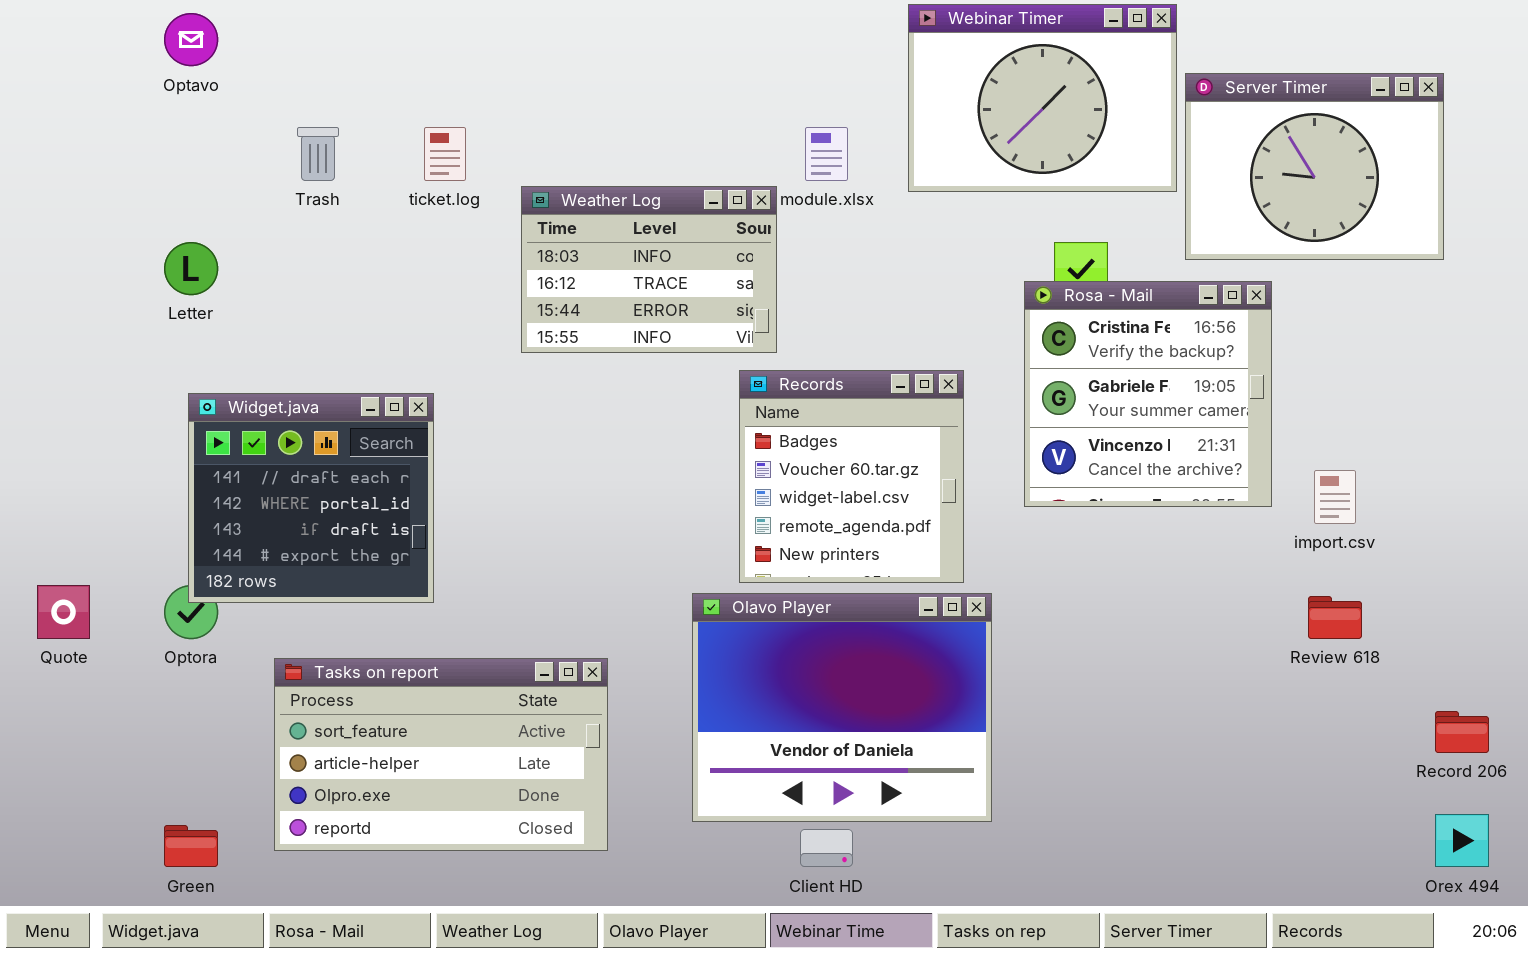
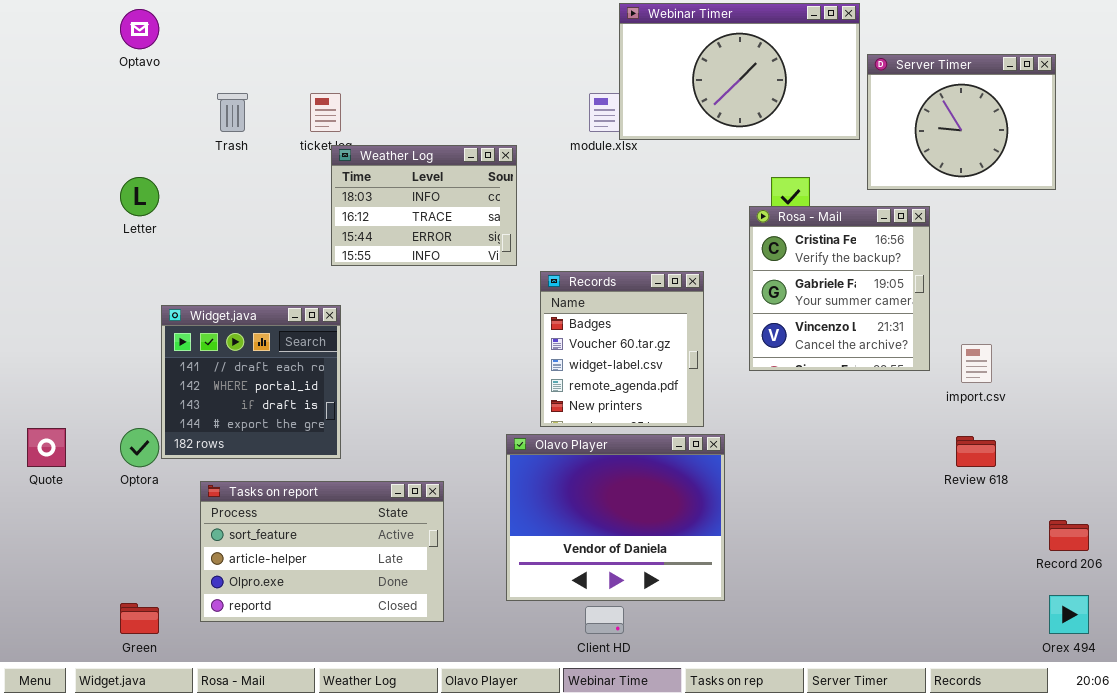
Webinar Timer: [908,4,1177,192] -> [619,3,860,140], resized
Weather Log: [521,186,777,353] -> [331,145,517,266], moved
Widget.java: [188,393,434,603] -> [161,305,341,459], moved

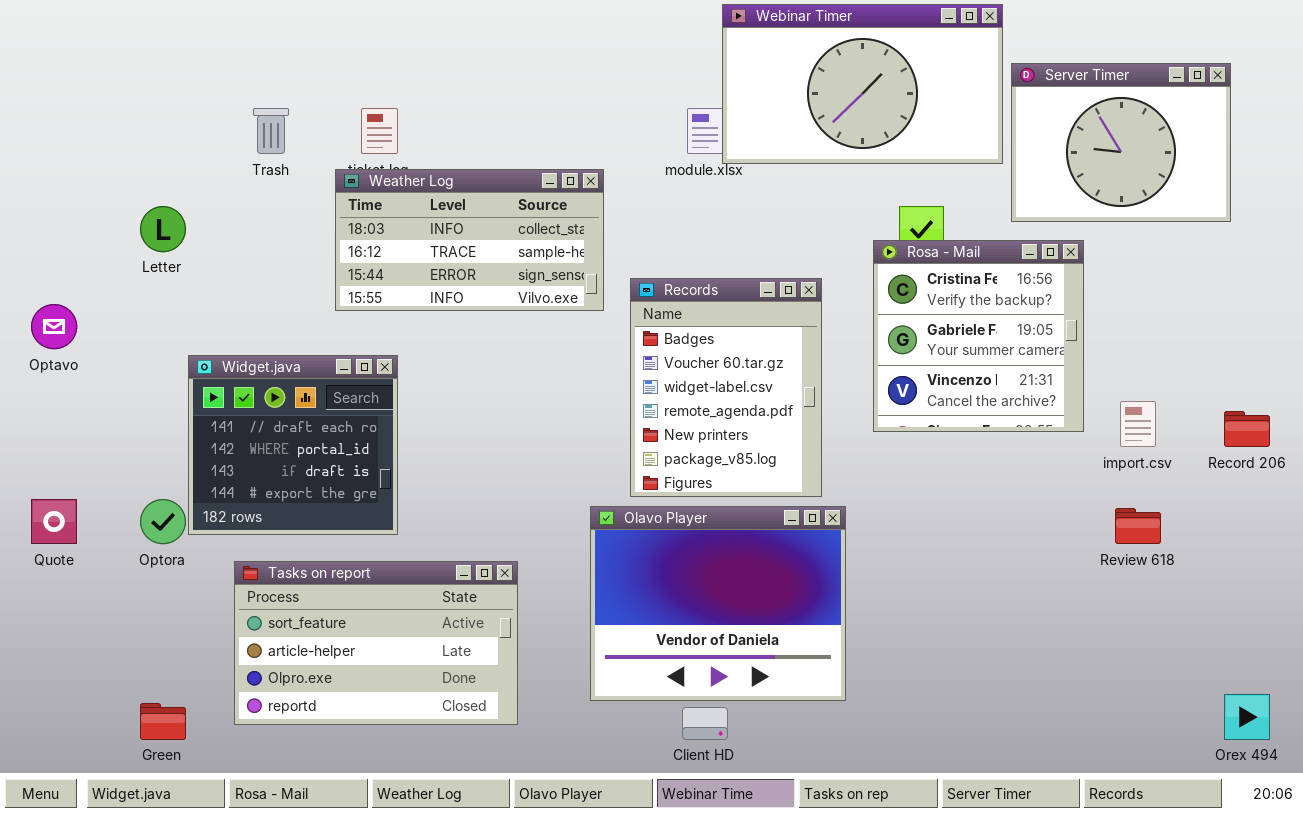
Optavo: [120,9,159,49] -> [31,304,77,349], moved
Weather Log: [331,145,517,266] -> [335,169,604,311], resized
Records: [540,271,704,427] -> [630,278,822,497], resized
Record 206: [1049,520,1089,551] -> [1224,411,1270,447], moved

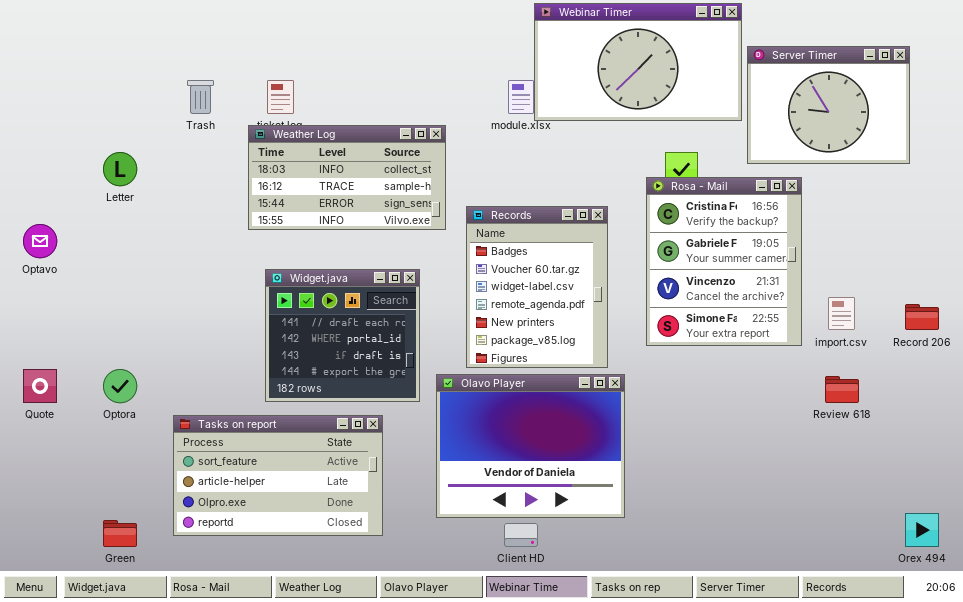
Rosa - Mail: [873,240,1084,432] -> [646,177,802,346], resized
Widget.java: [188,355,398,535] -> [265,269,420,402], moved

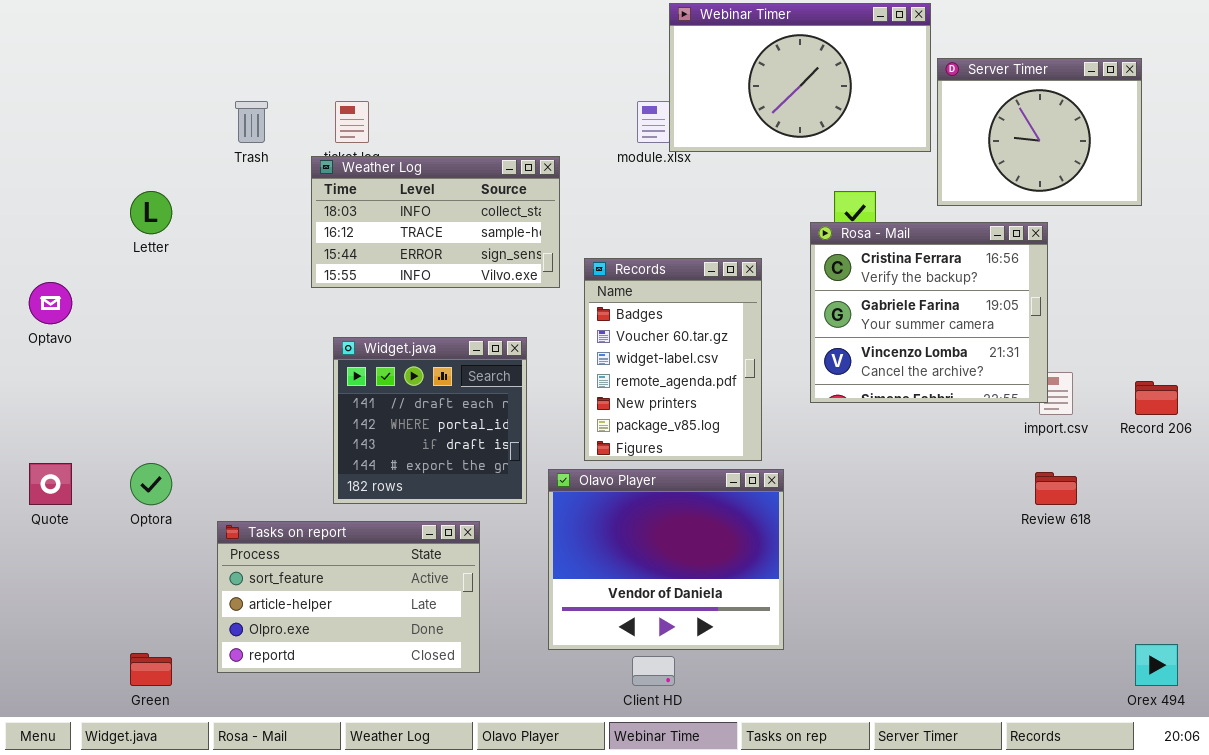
Rosa - Mail: [646,177,802,346] -> [810,222,1048,403], resized

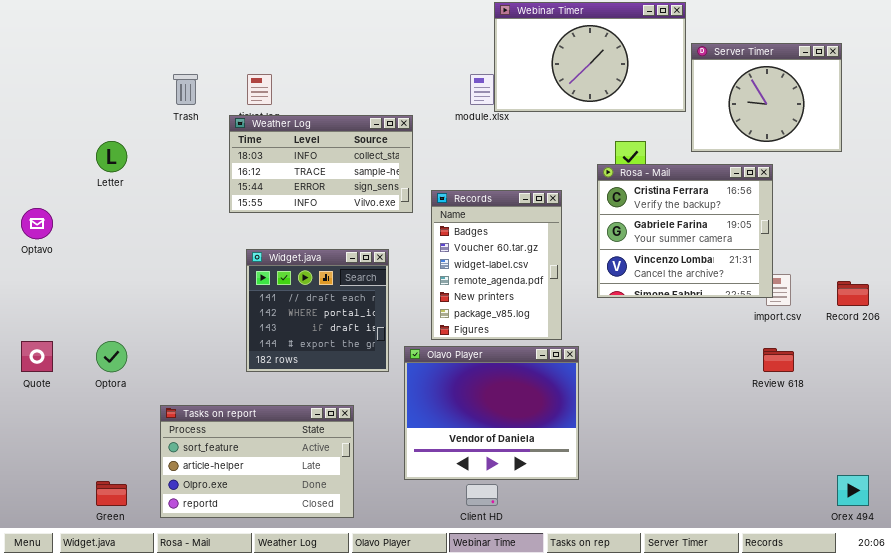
Tasks on report: [217,521,480,673] -> [160,405,354,518], moved

